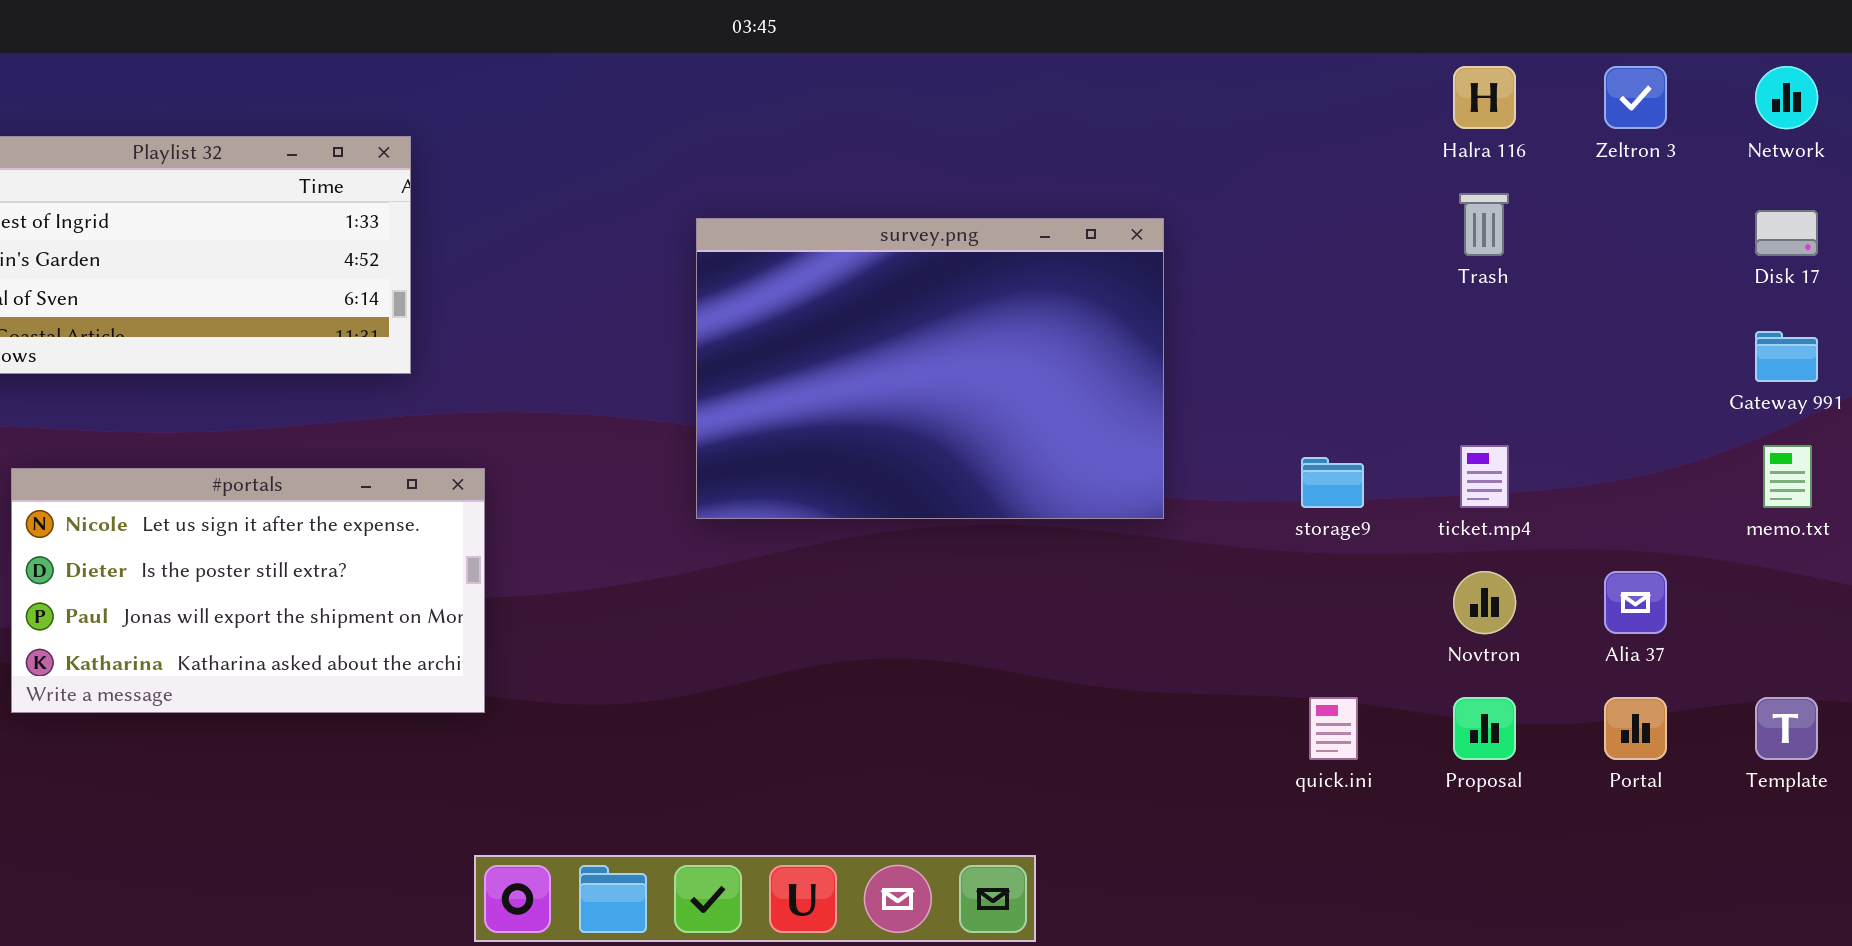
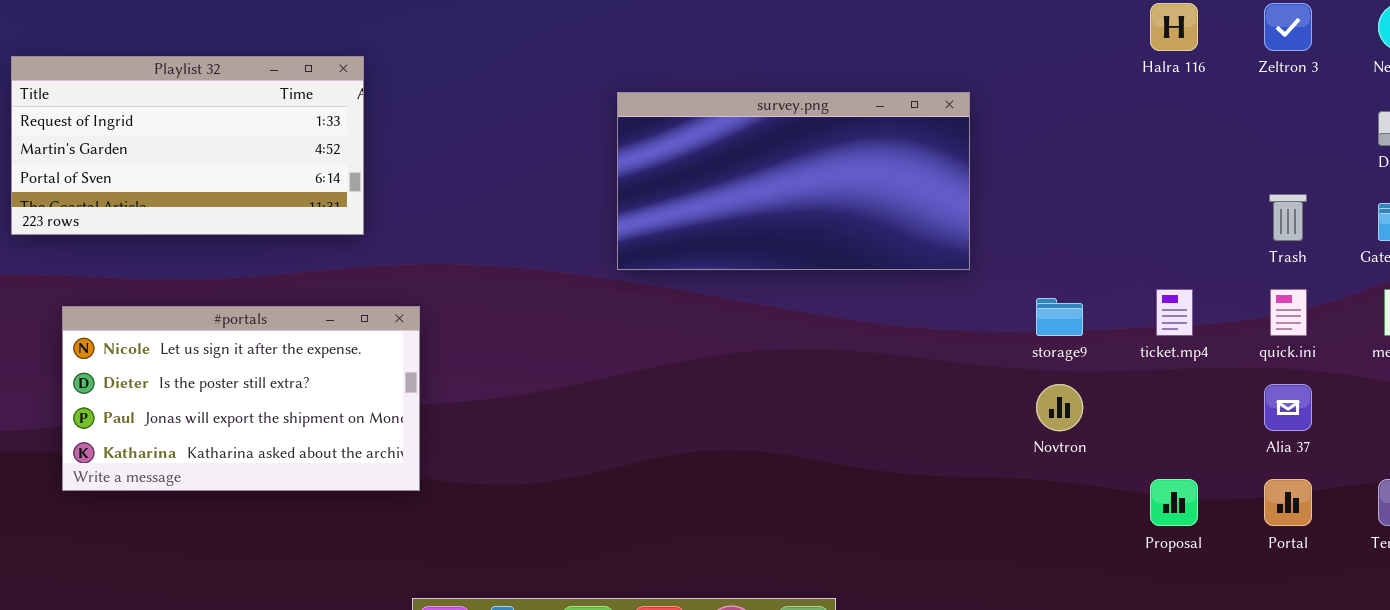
Trash: [1459,193,1509,256] -> [1269,194,1307,241], moved
survey.png: [696,218,1164,519] -> [617,92,970,270], moved, resized
Novtron: [1453,571,1516,634] -> [1036,384,1083,431], moved
quick.ini: [1309,697,1358,760] -> [1270,289,1307,336], moved

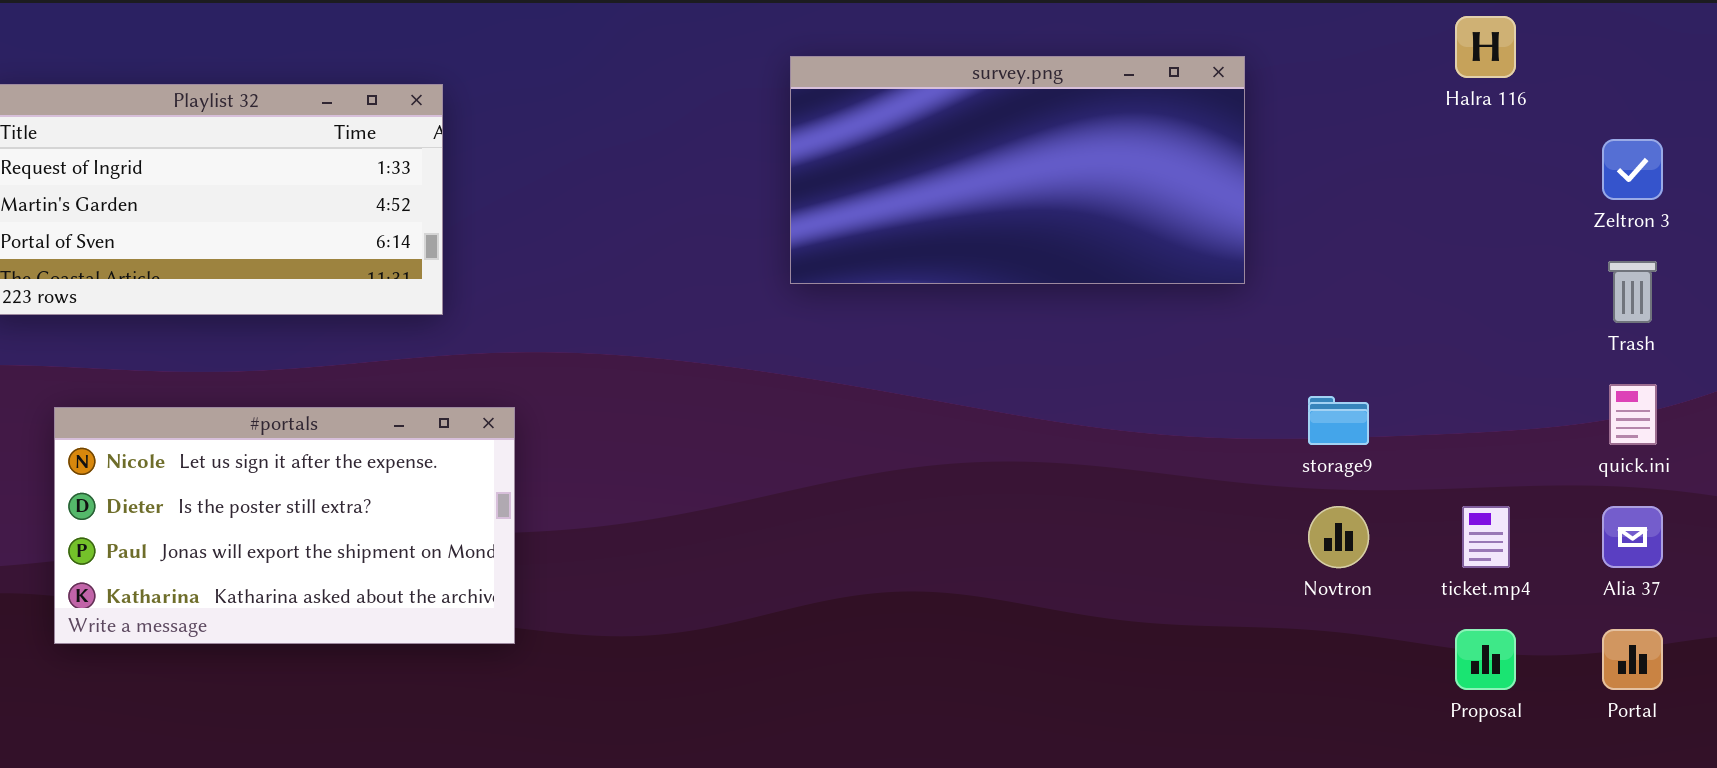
Zeltron 3: [1264,3,1312,51] -> [1602,139,1663,200], moved
survey.png: [617,92,970,270] -> [790,56,1245,284], moved
ticket.mp4: [1156,289,1193,336] -> [1462,506,1510,568], moved

